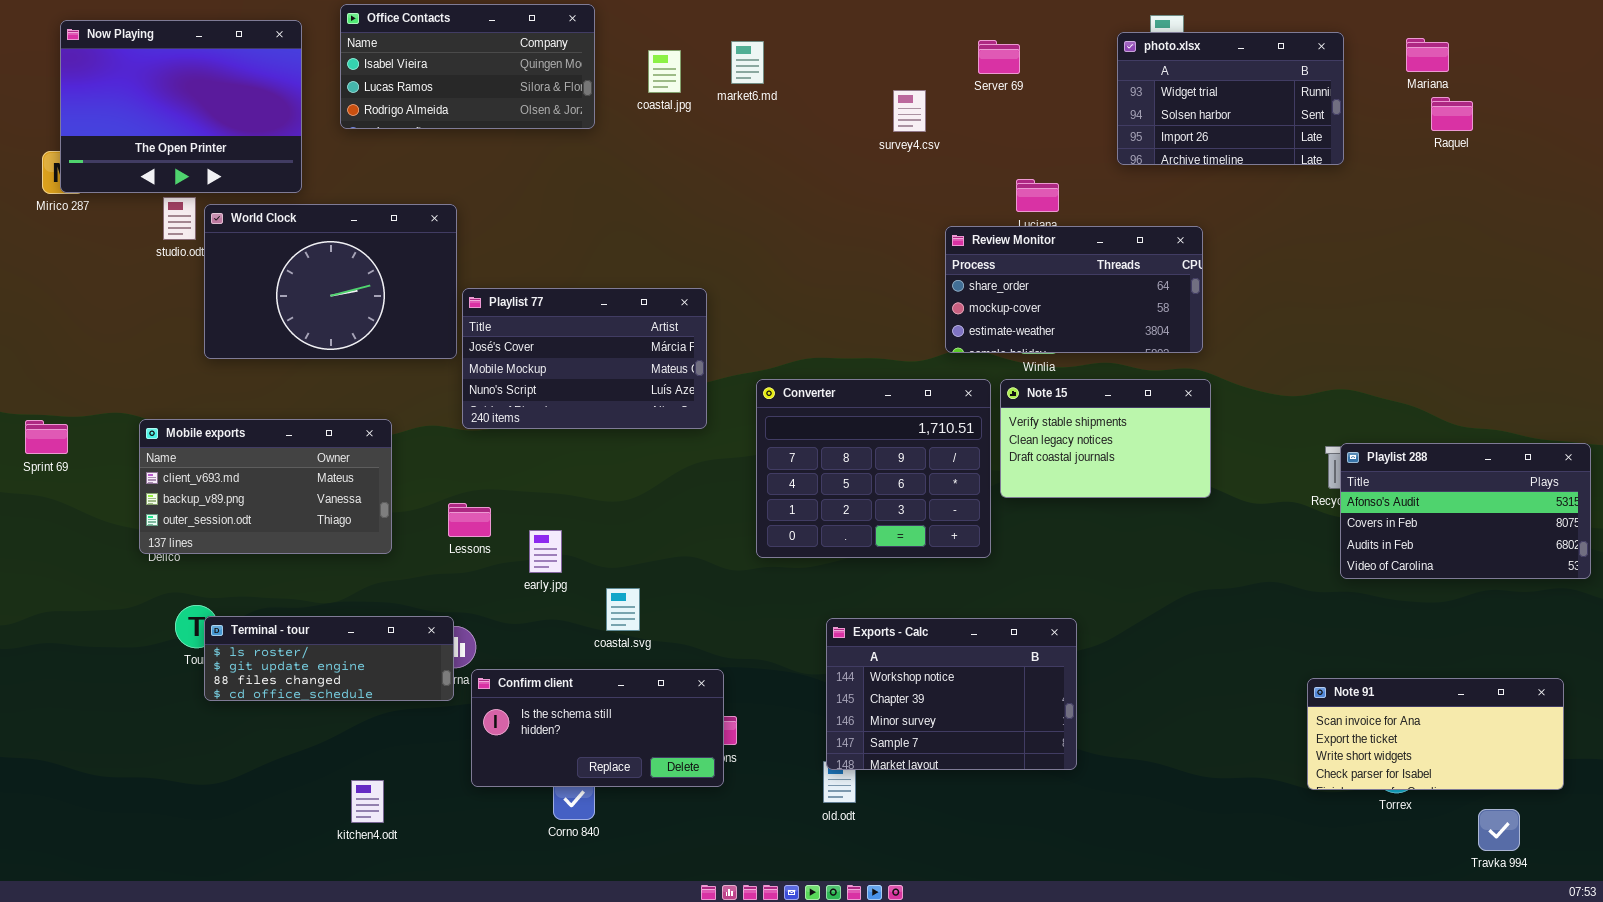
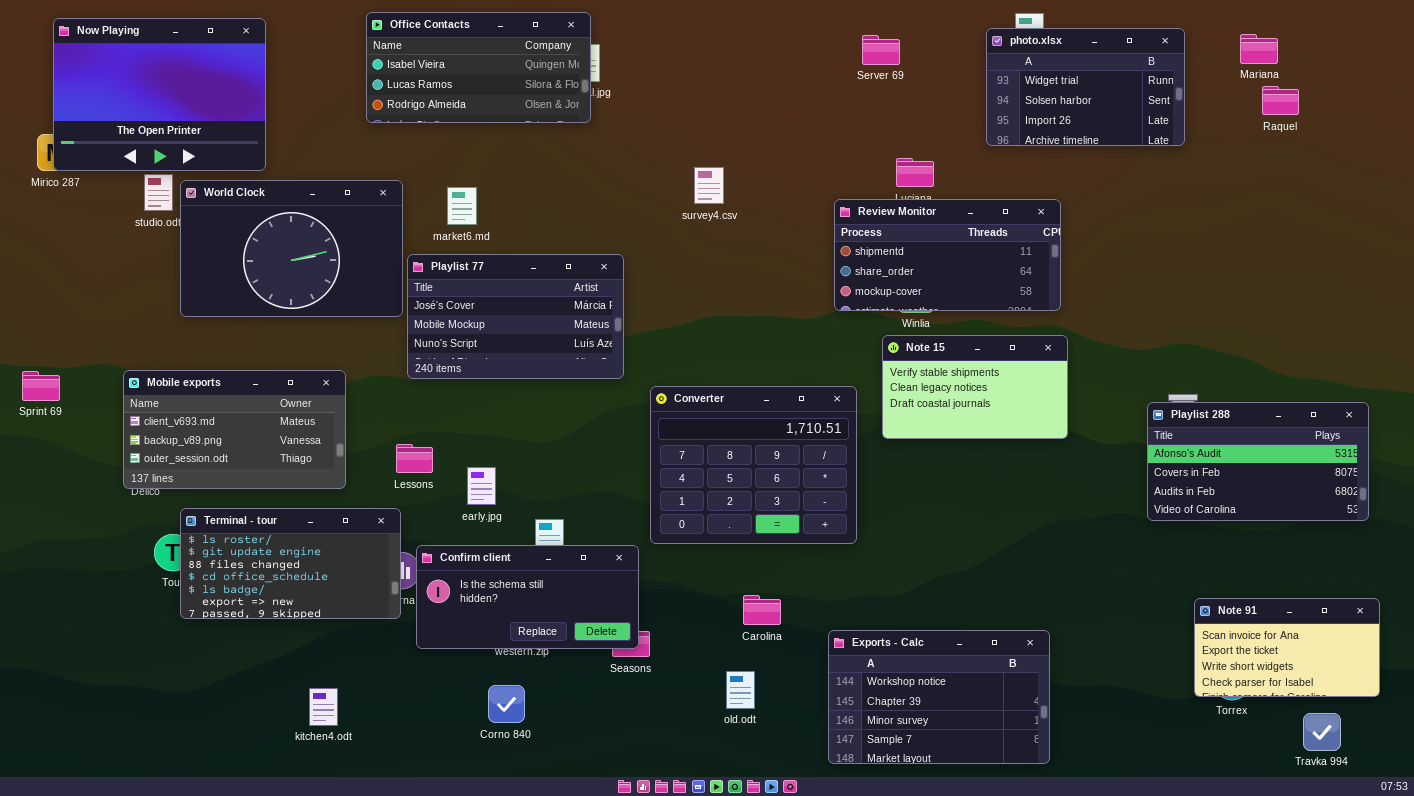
Office Contacts: [340,4,595,129] -> [366,12,591,123], moved
market6.md: [731,41,764,84] -> [447,187,477,225], moved
survey4.csv: [893,90,926,132] -> [694,167,724,204], moved
Review Monitor: [945,226,1203,353] -> [834,199,1061,311], scrolled up 1 row
Converter: [756,379,991,558] -> [650,386,857,544], moved
Playlist 288: [1340,443,1591,579] -> [1147,402,1369,521], moved
Terminal - tour: [204,616,454,701] -> [180,508,401,619], resized
Exports - Calc: [826,618,1077,770] -> [828,630,1050,764], moved
Confirm client: [471,669,724,787] -> [416,545,639,649], moved
Note 91: [1307,678,1564,790] -> [1194,598,1380,697], resized

